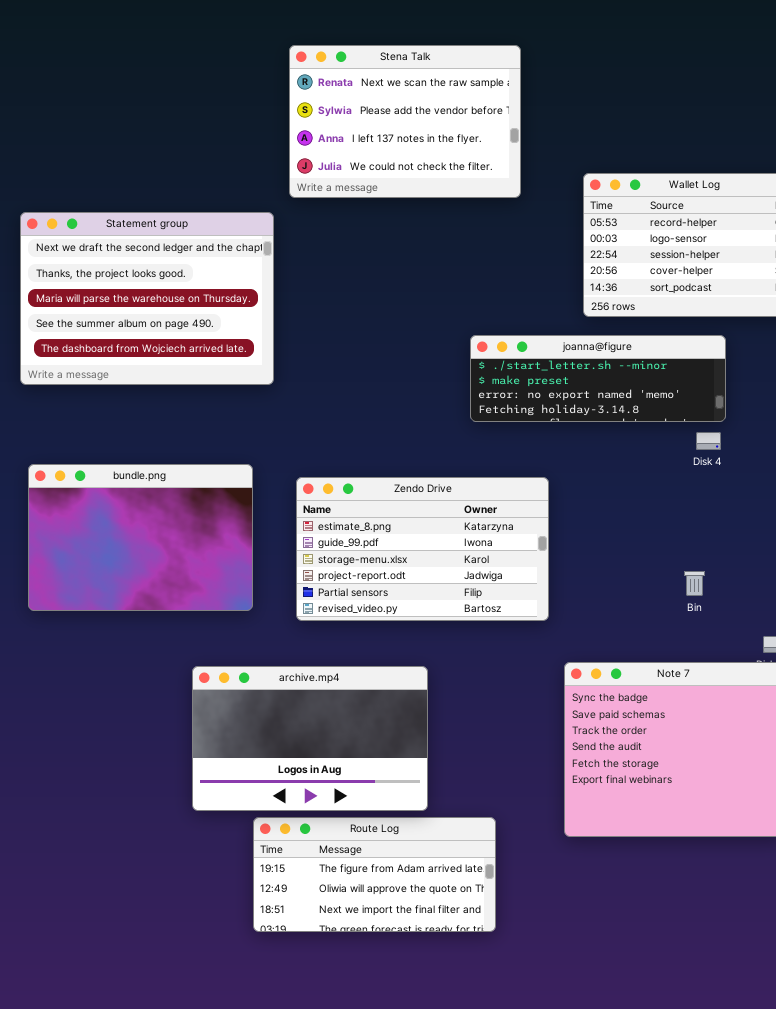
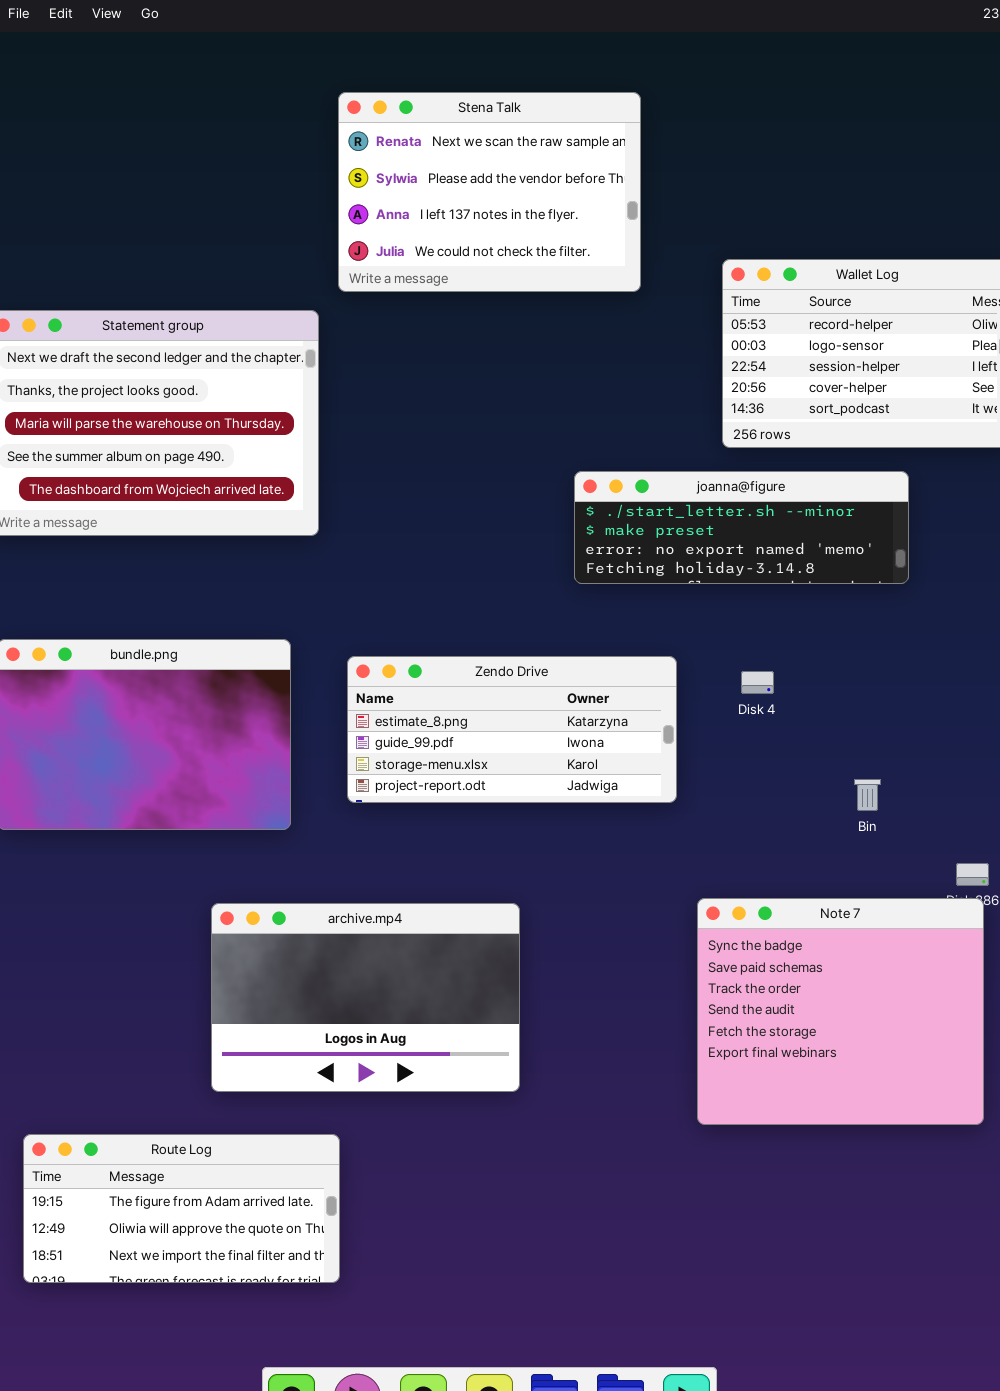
Disk 4: [696,432,721,450] -> [741,671,774,694], moved
Zendo Drive: [296,477,549,621] -> [347,656,677,803], resized
Route Log: [253,817,496,932] -> [23,1134,340,1283], moved

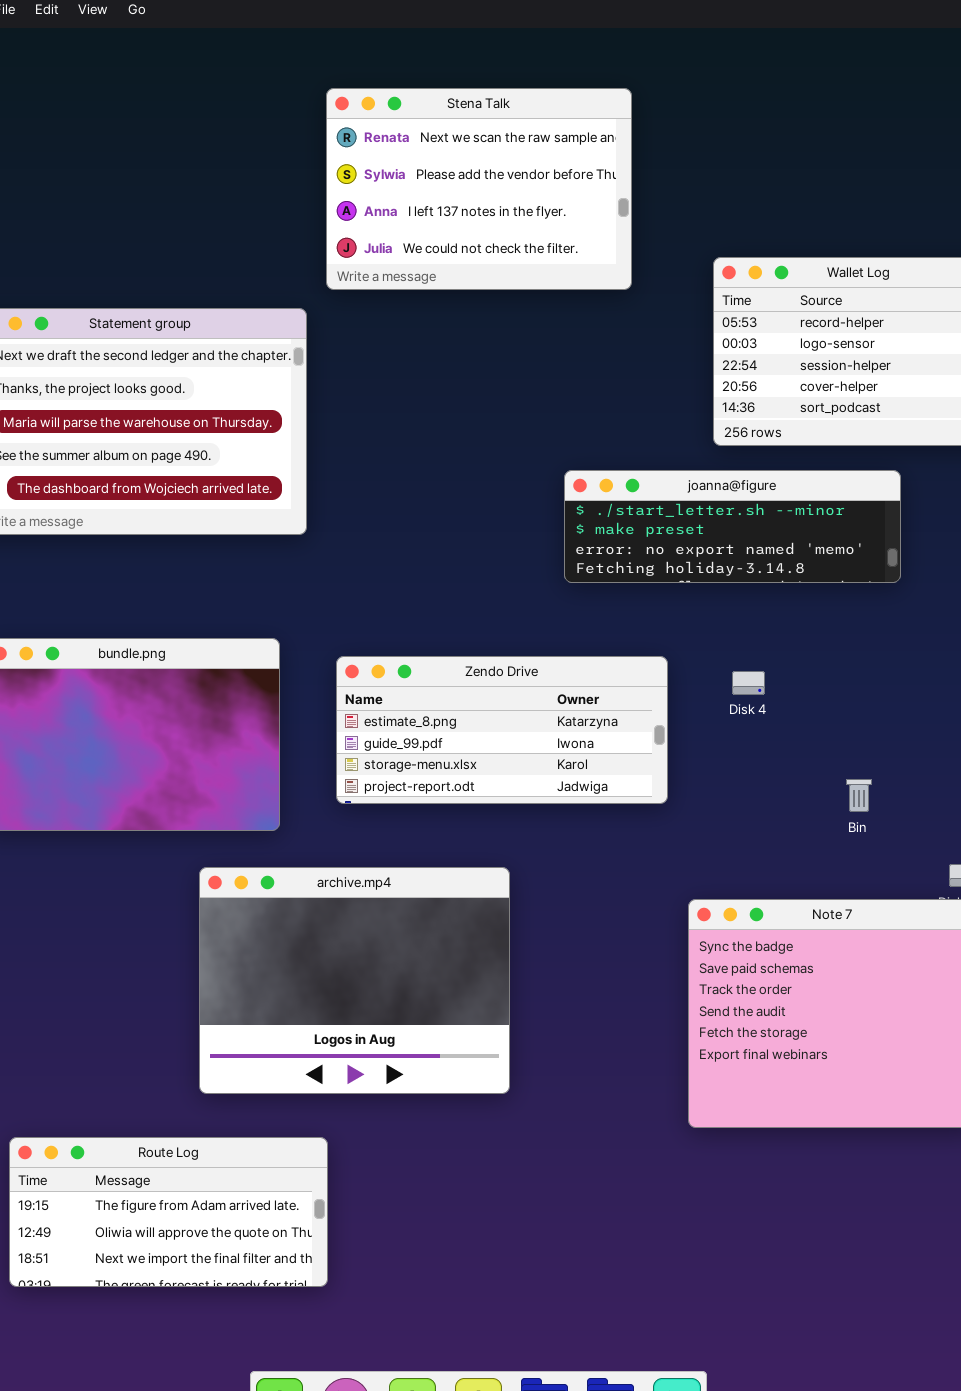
archive.mp4: [211,903,520,1092] -> [199,867,510,1094], resized

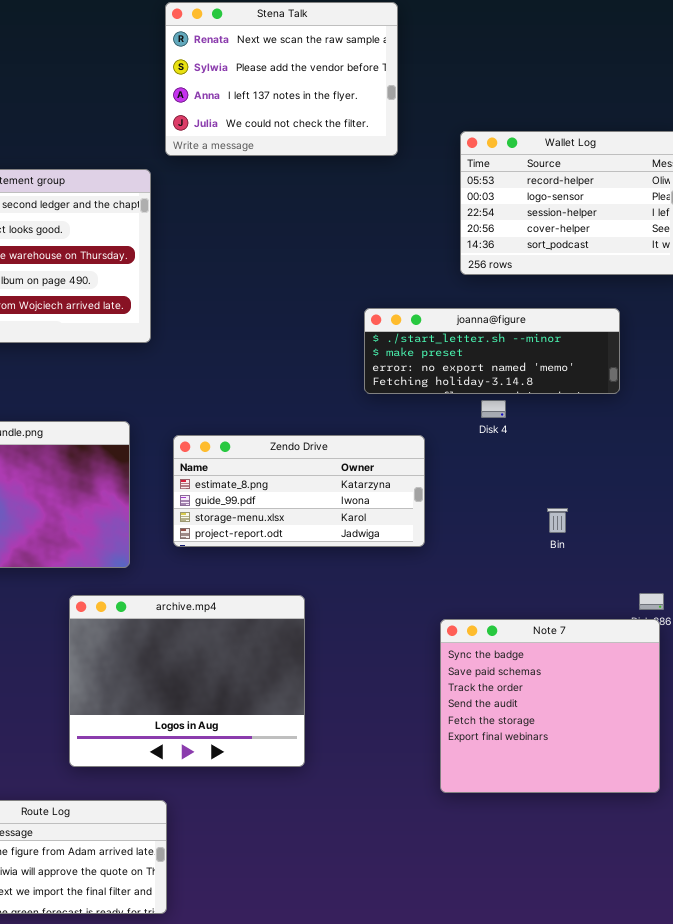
joanna@figure: [564,470,901,583] -> [364,308,620,394], moved
Disk 4: [732,671,765,695] -> [481,400,506,418], moved
Bin: [846,779,872,812] -> [547,508,568,533], moved

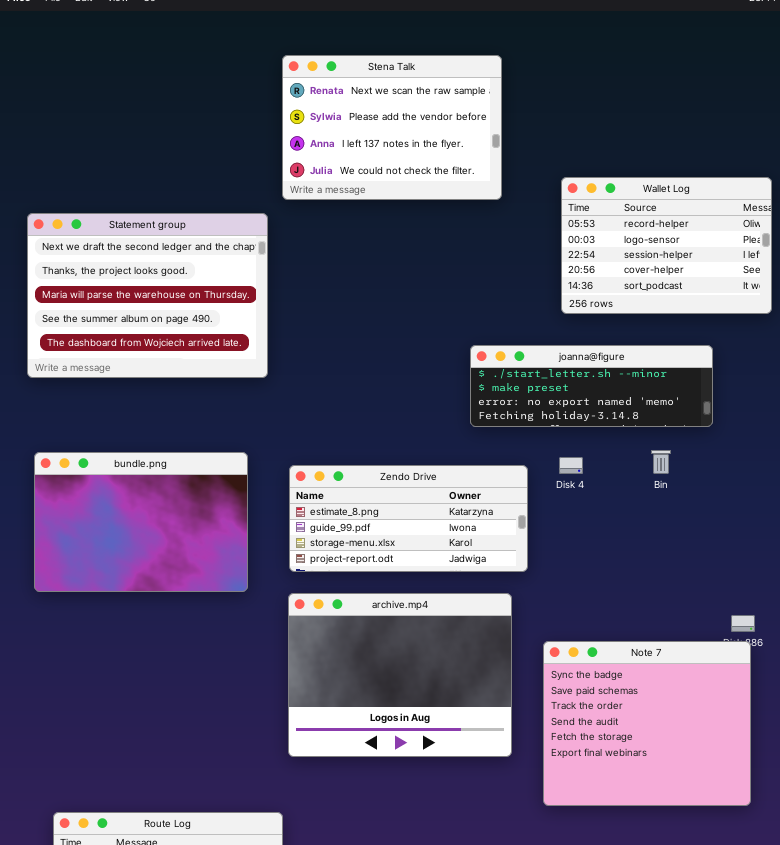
Disk 4: [481,400,506,418] -> [559,457,583,474], moved
Bin: [547,508,568,533] -> [651,450,671,474], moved
archive.mp4: [69,595,305,767] -> [288,593,512,757], moved

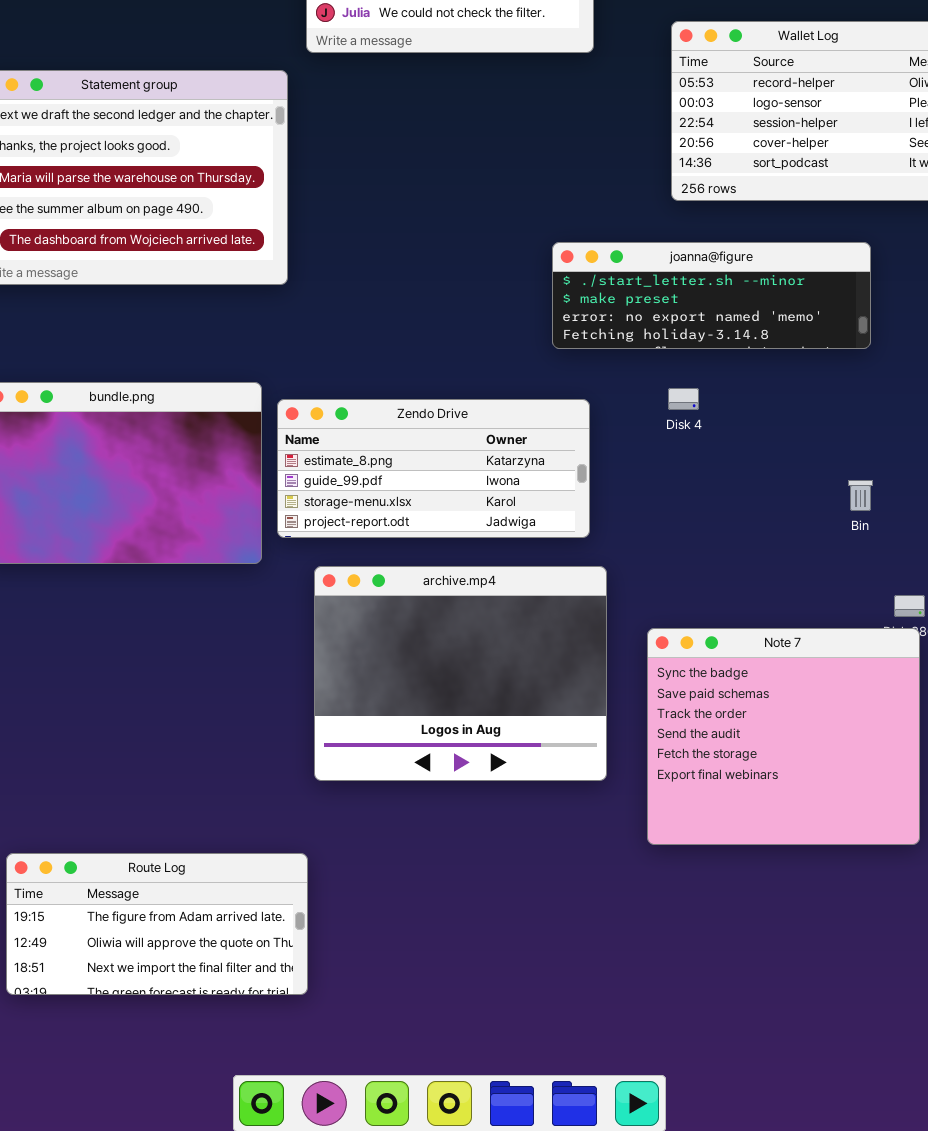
Bin: [651,450,671,474] -> [848,480,873,511], moved
Zendo Drive: [289,465,528,572] -> [277,399,590,538], moved

